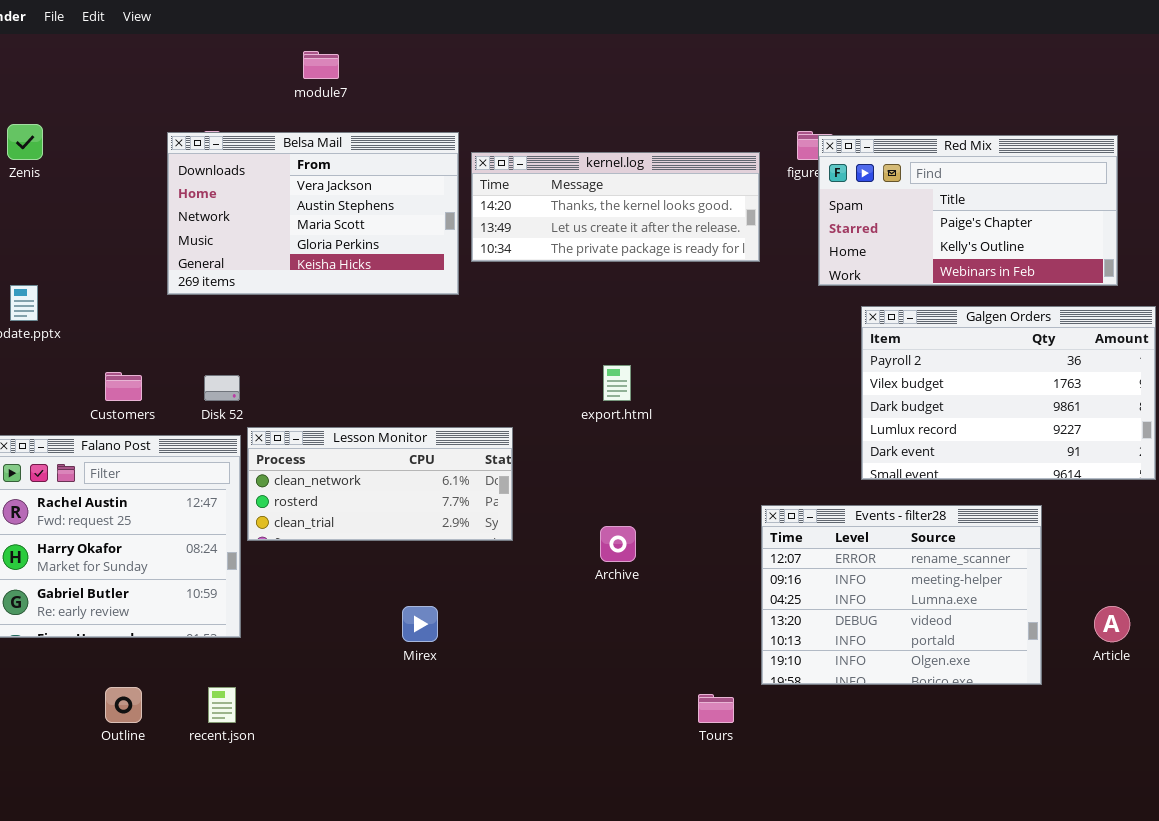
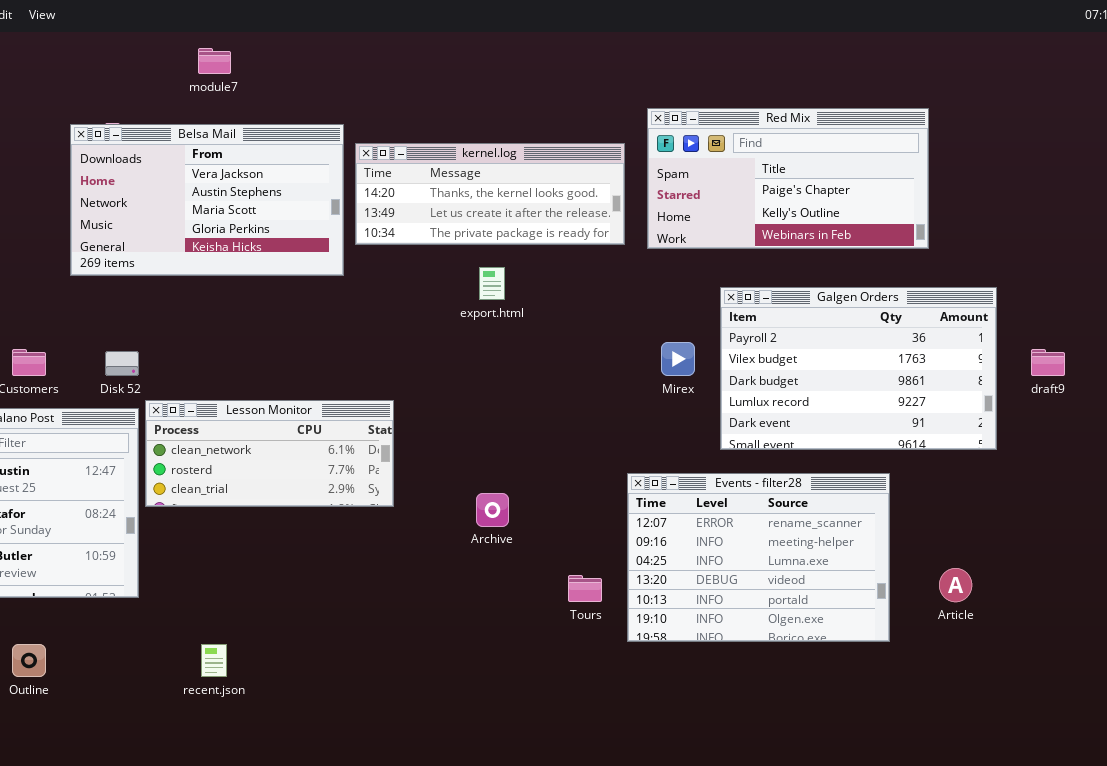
Red Mix: [818,135,1118,286] -> [647,108,929,249], moved
export.html: [603,365,631,401] -> [479,267,505,300], moved
Mirex: [402,606,438,642] -> [661,342,695,376], moved
recent.json: [208,687,236,723] -> [201,644,227,677], moved
Tours: [698,694,734,723] -> [568,575,602,602], moved

